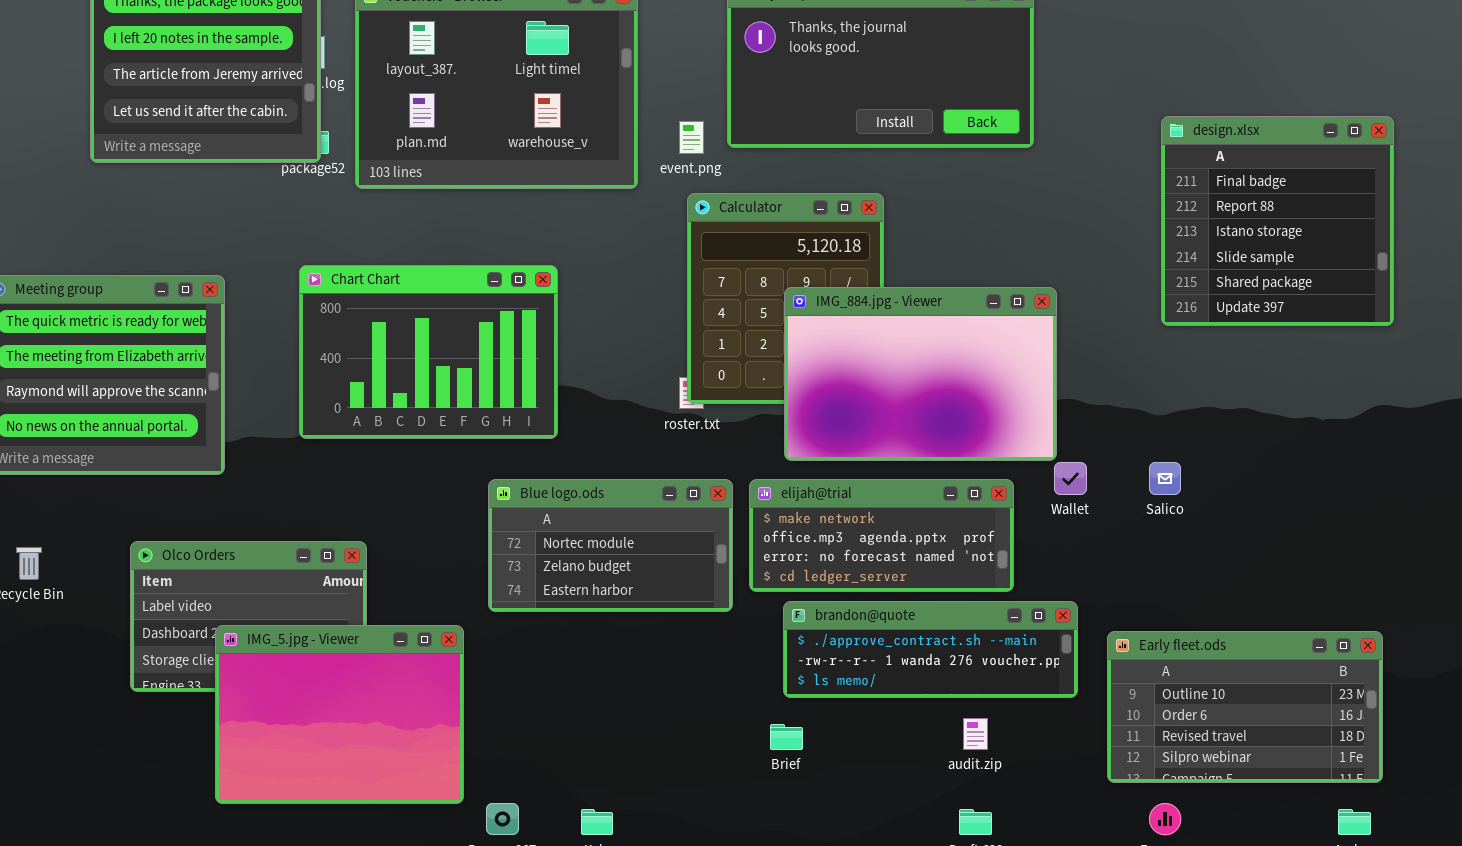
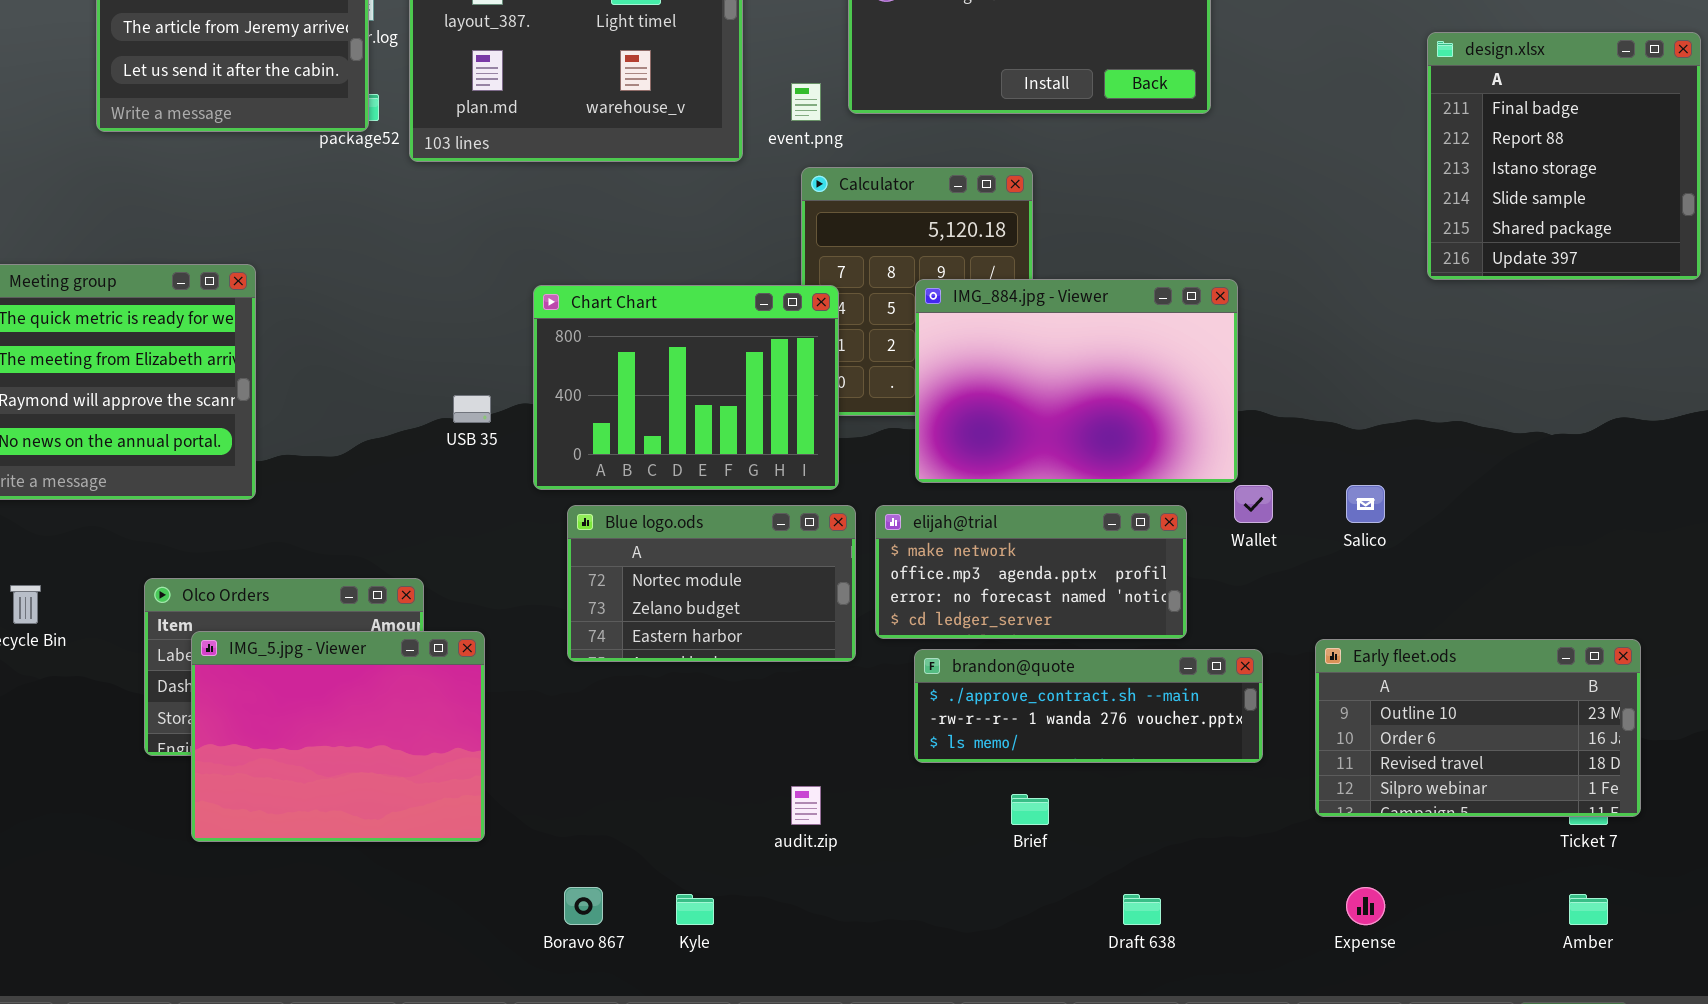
design.xlsx: [1161,116,1394,326] -> [1427,32,1701,280], moved
Chart Chart: [299,265,558,439] -> [533,285,839,490], moved
IMG_5.jpg - Viewer: [215,625,464,804] -> [191,631,485,842], moved
Early fleet.ods: [1107,631,1383,783] -> [1315,639,1641,817], moved
audit.zip: [963,718,988,750] -> [791,786,821,825], moved
Brief: [770,724,803,750] -> [1011,794,1049,825], moved

